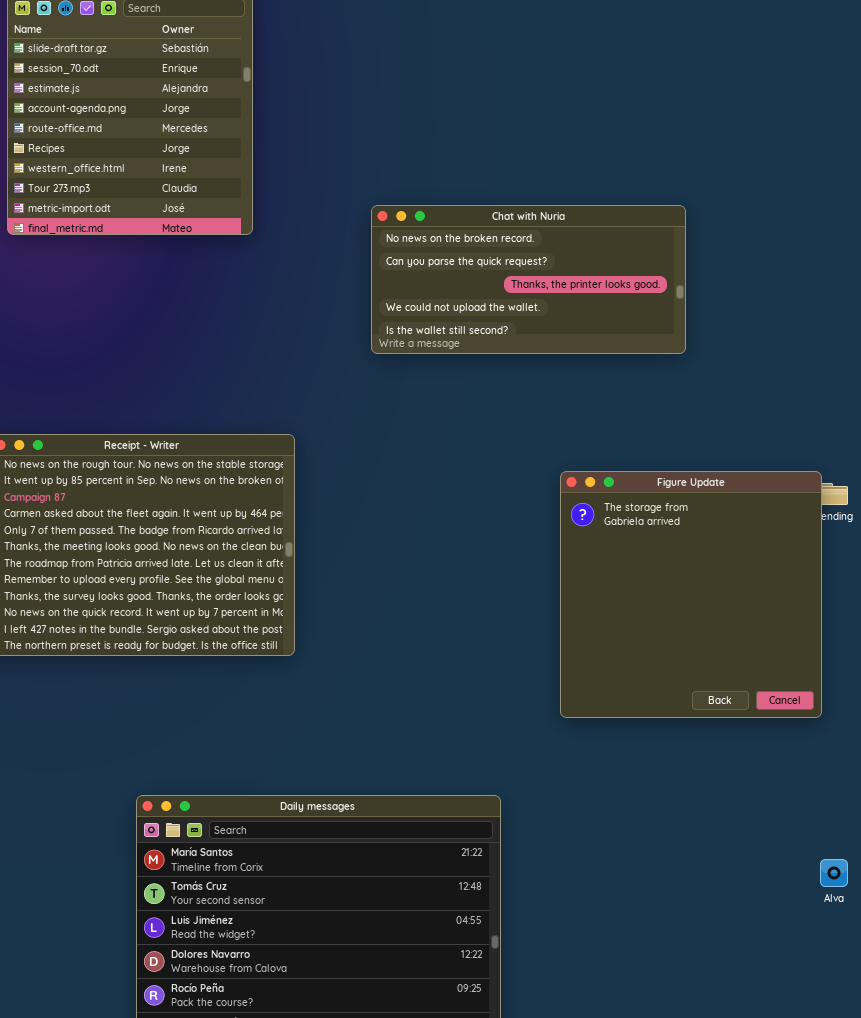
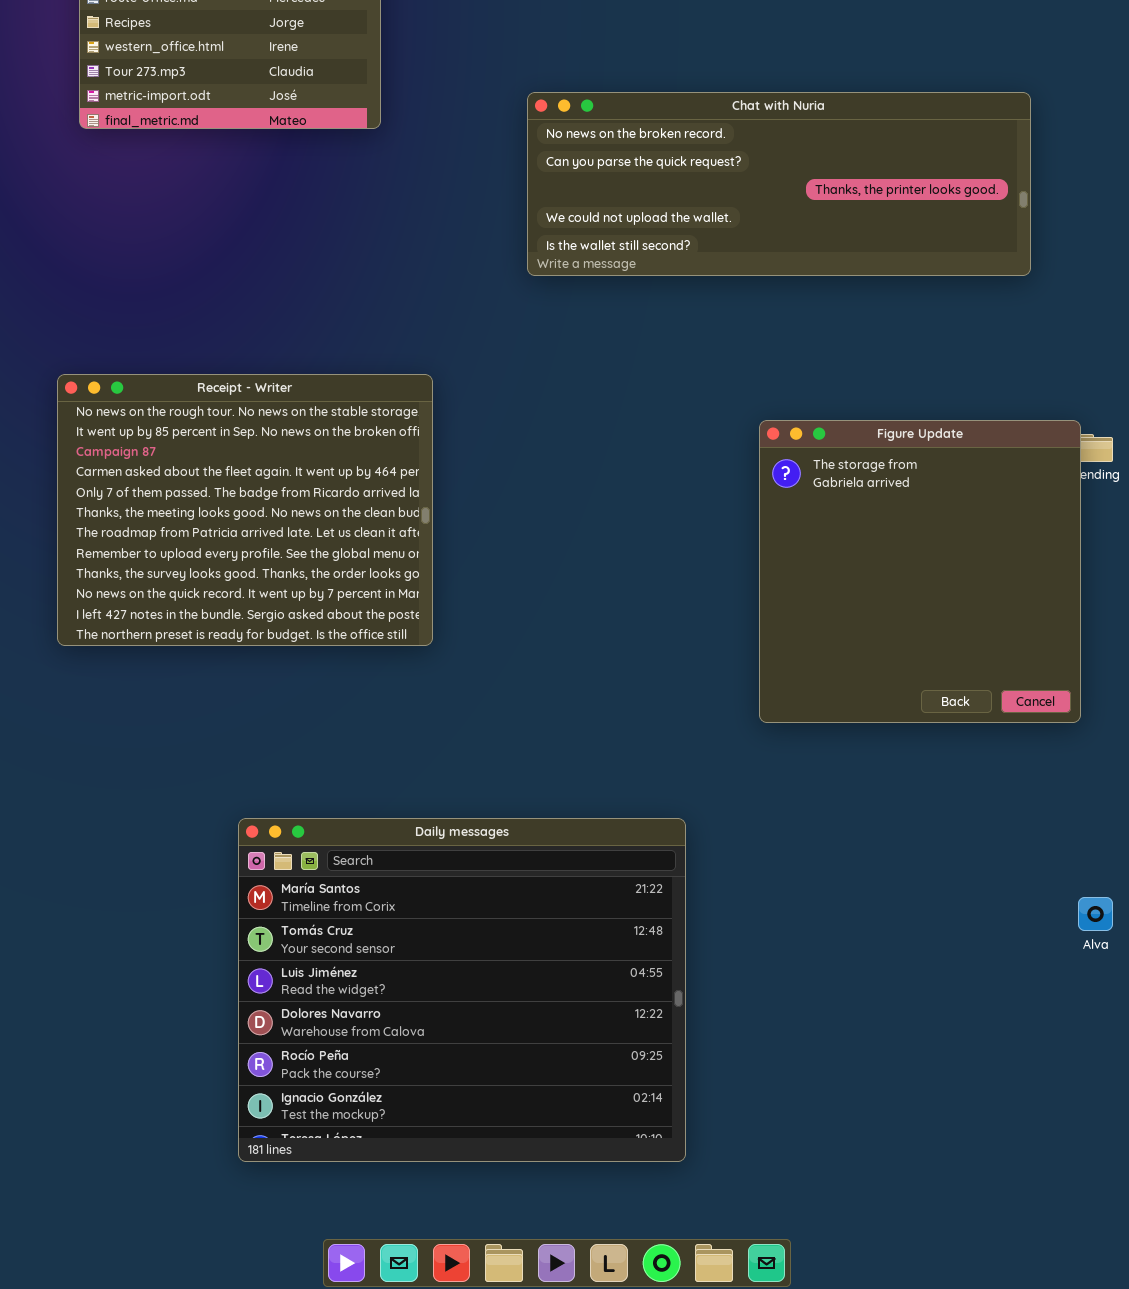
Chat with Nuria: [371,205,686,354] -> [527,92,1031,276], resized

